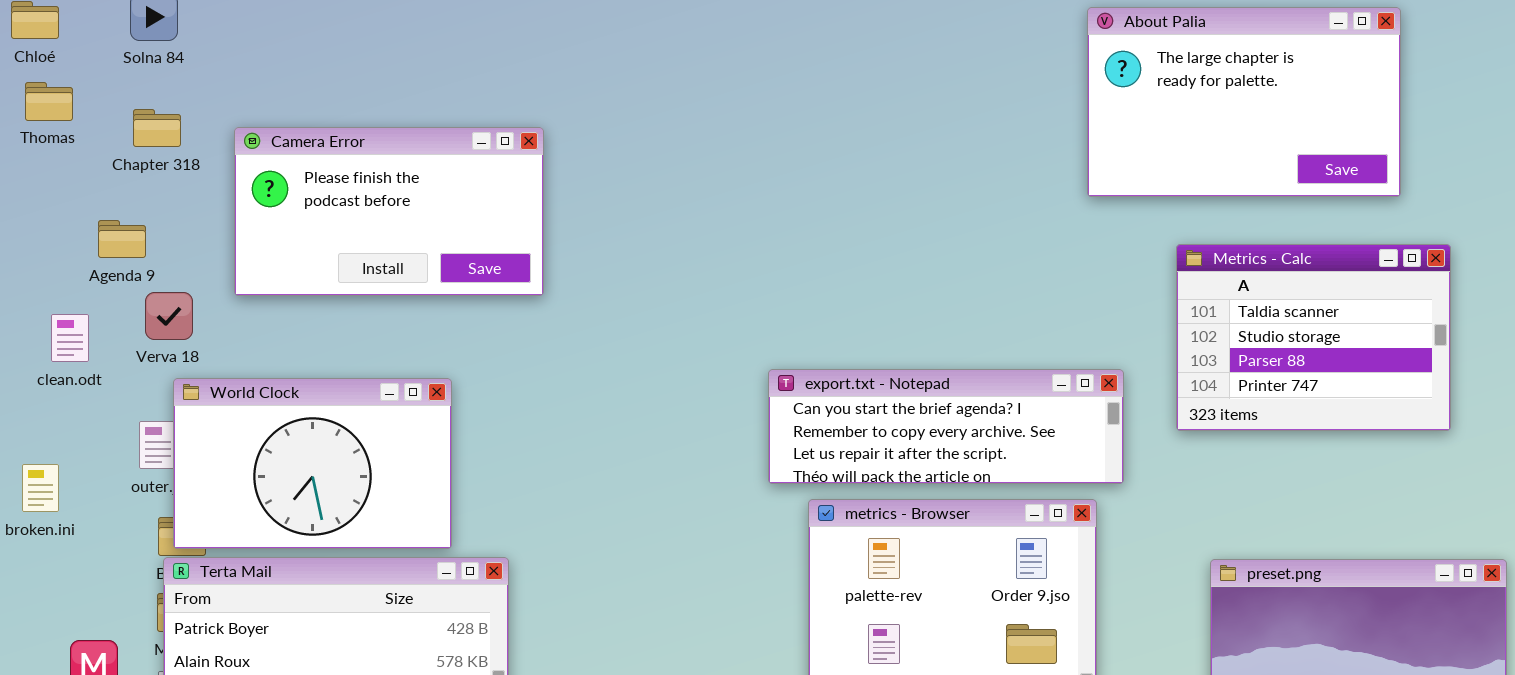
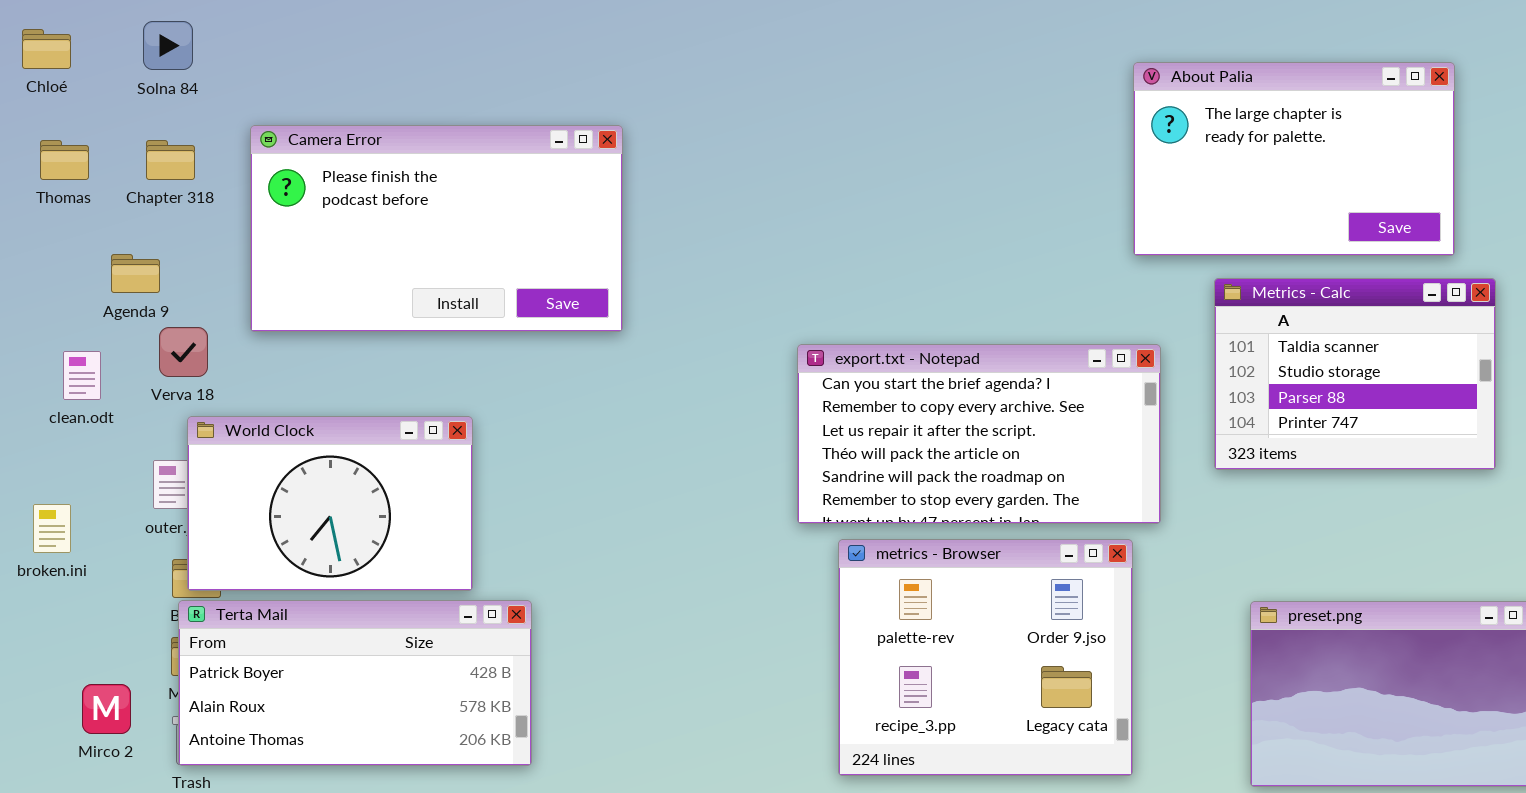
About Palia: [1087,7,1401,197] -> [1133,62,1455,256], moved
Thomas: [25,82,73,121] -> [40,140,89,180], moved
Camera Error: [234,127,544,296] -> [250,125,623,332], resized
export.txt - Notepad: [768,369,1124,484] -> [797,344,1161,524], resized

